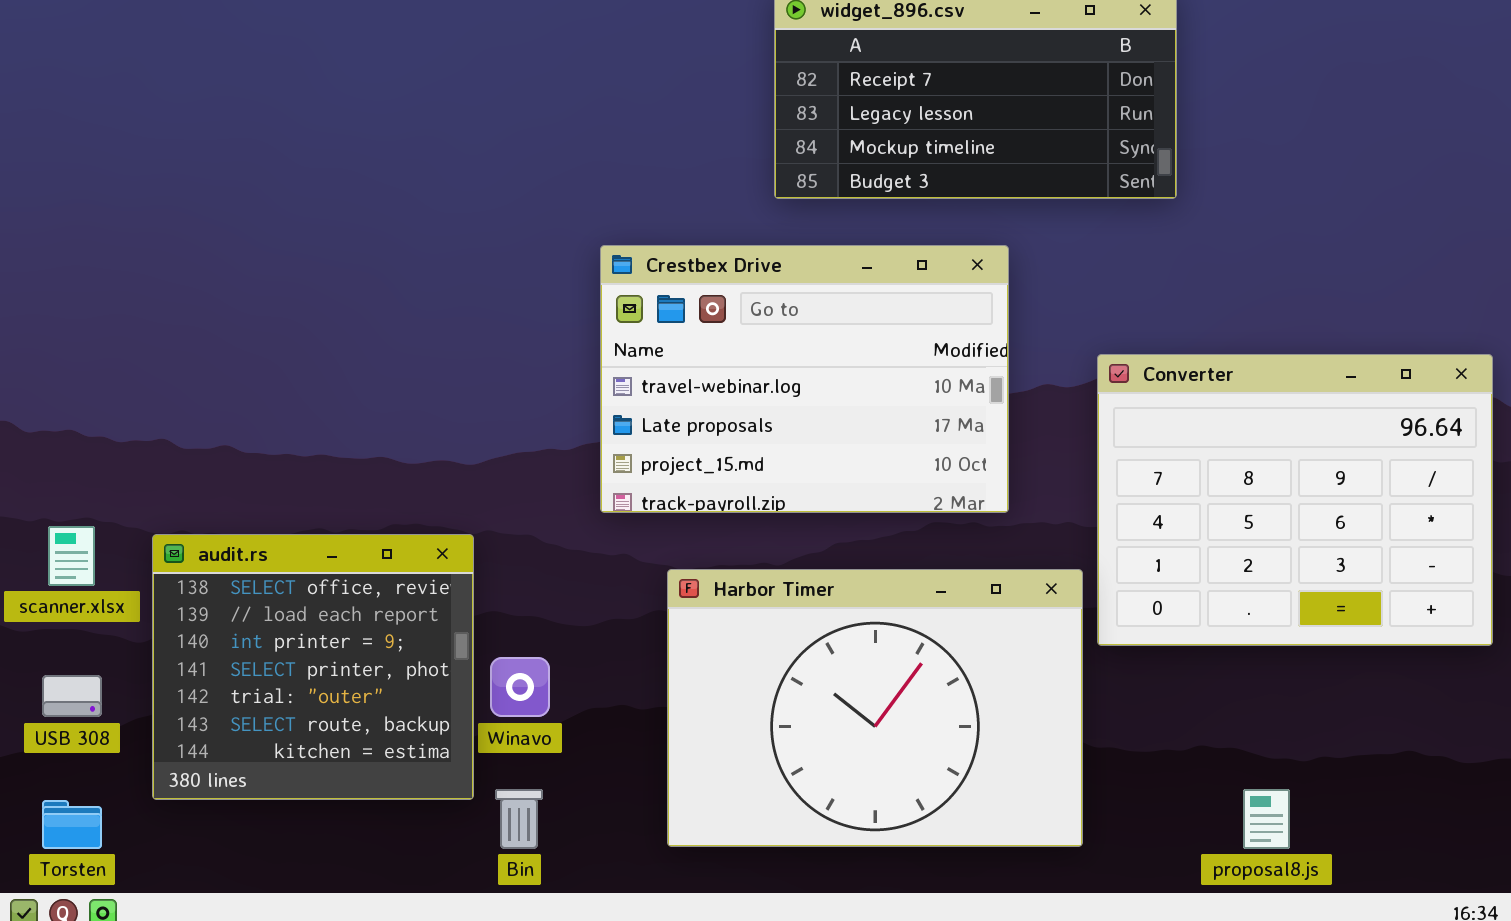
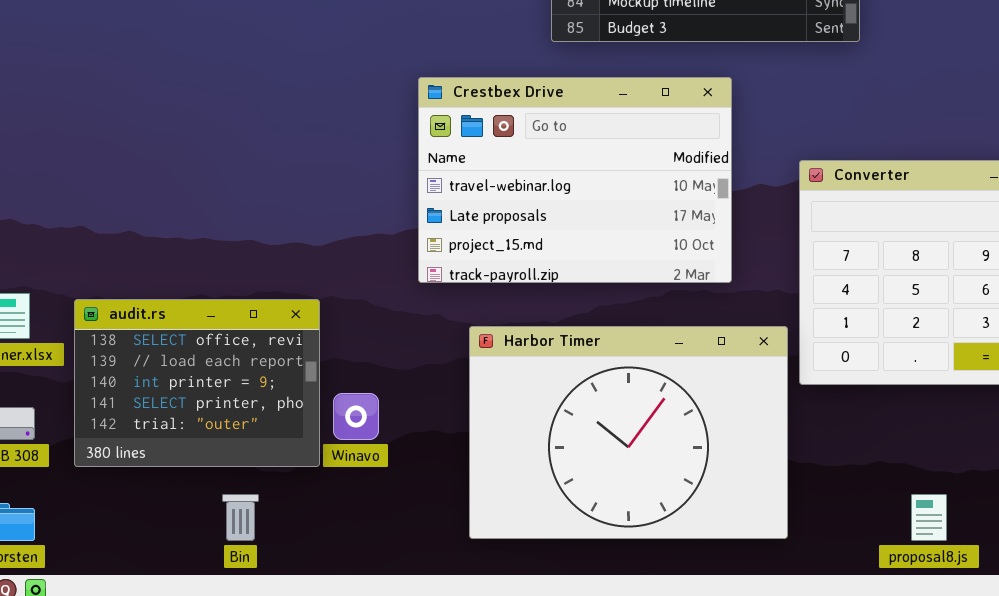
audit.rs: [152,534,474,800] -> [74,299,320,467], resized
Bin: [495,789,543,849] -> [222,494,259,541], moved

